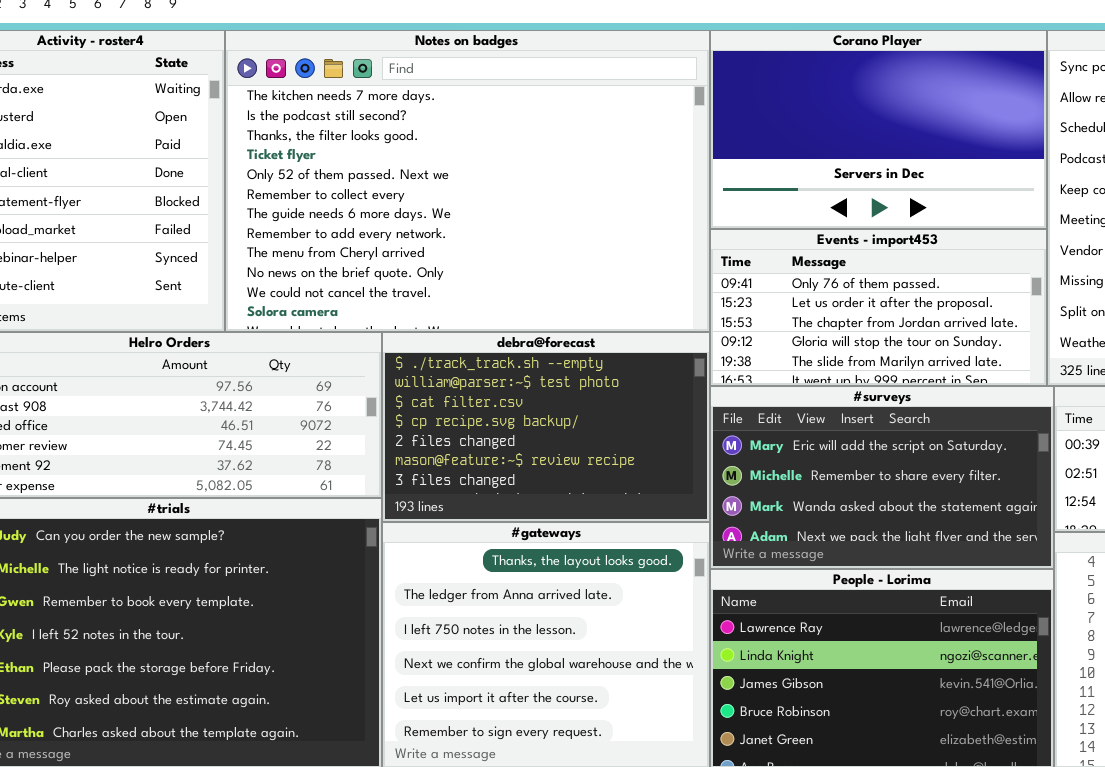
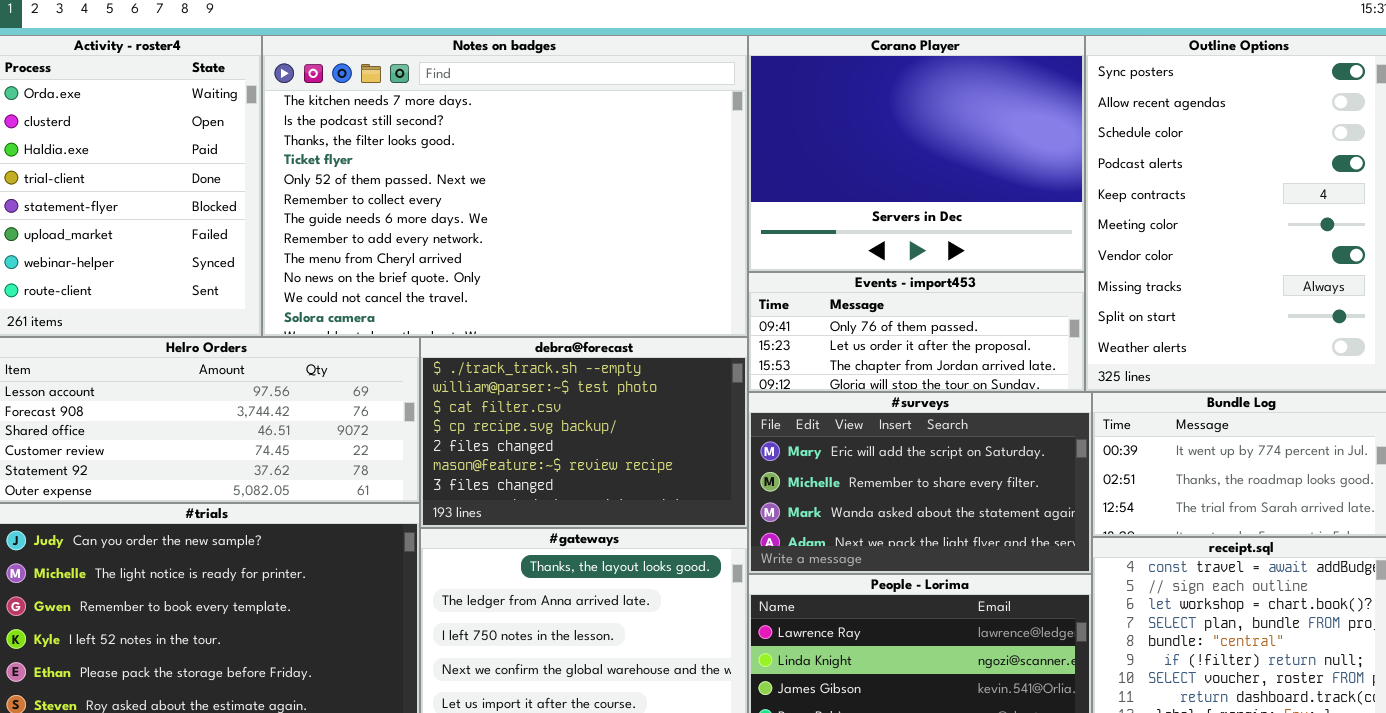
Corano Player: [710,30,1047,229] -> [748,35,1085,272], resized
Events - import453: [710,229,1047,386] -> [748,272,1085,392], resized

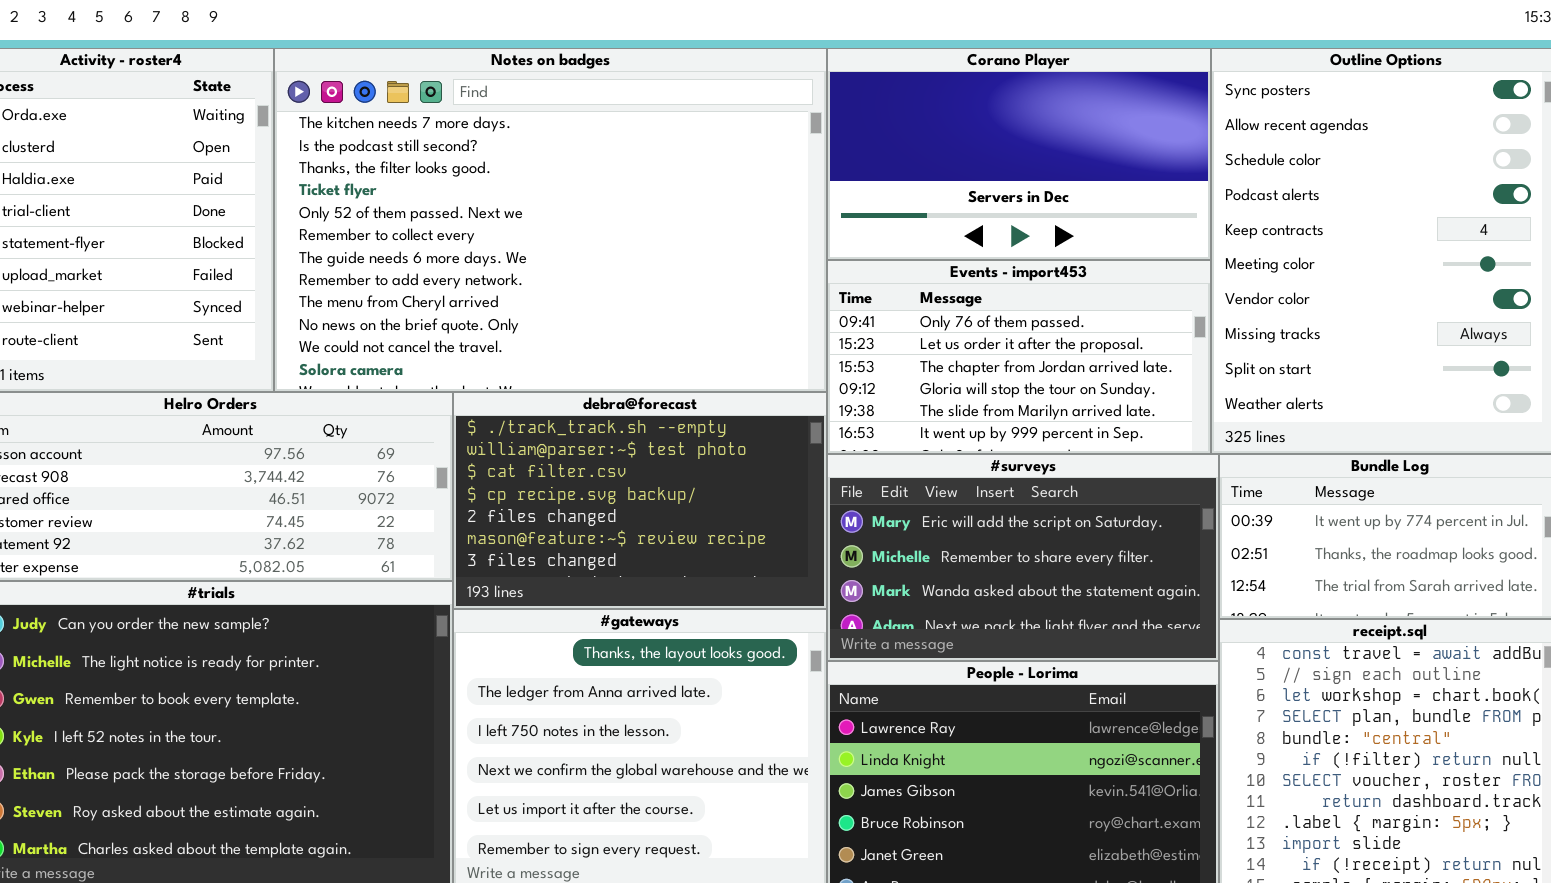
Corano Player: [748,35,1085,272] -> [827,48,1211,260], resized
Events - import453: [748,272,1085,392] -> [827,260,1211,454], resized

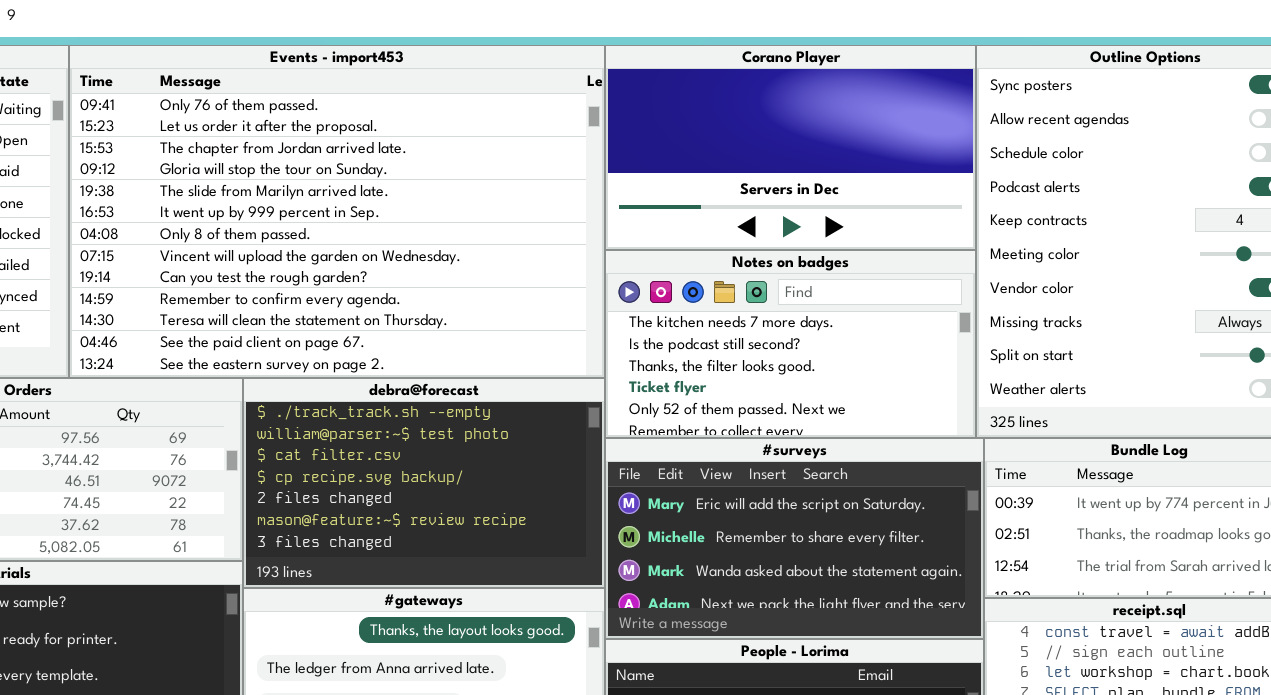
Notes on badges: [274,48,827,392] -> [605,250,976,438], moved, resized
Events - import453: [827,260,1211,454] -> [69,45,605,378], moved, resized

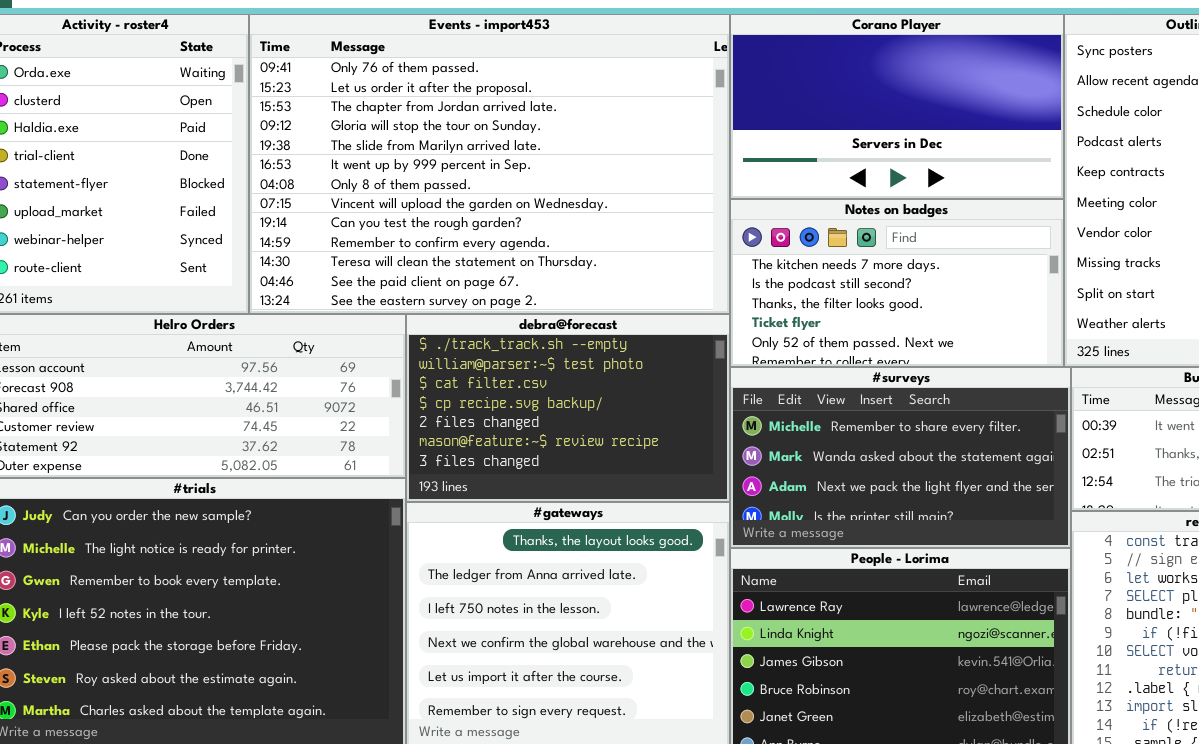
#surveys: [605,438,984,639] -> [730,367,1071,548], scrolled down 1 row

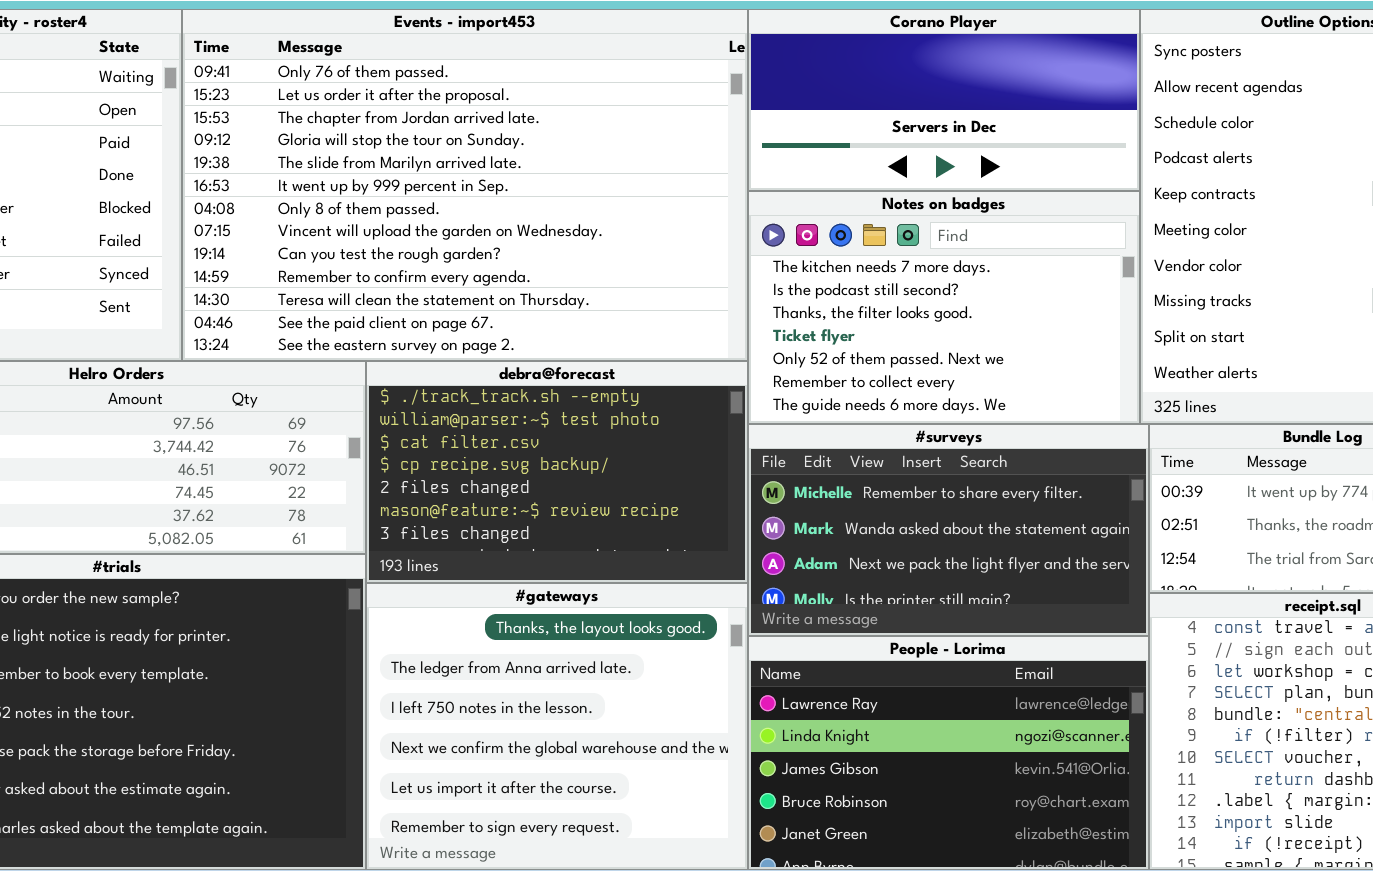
Corano Player: [730,14,1064,199] -> [748,9,1140,191], resized
Notes on badges: [730,199,1064,367] -> [748,191,1140,424], resized

